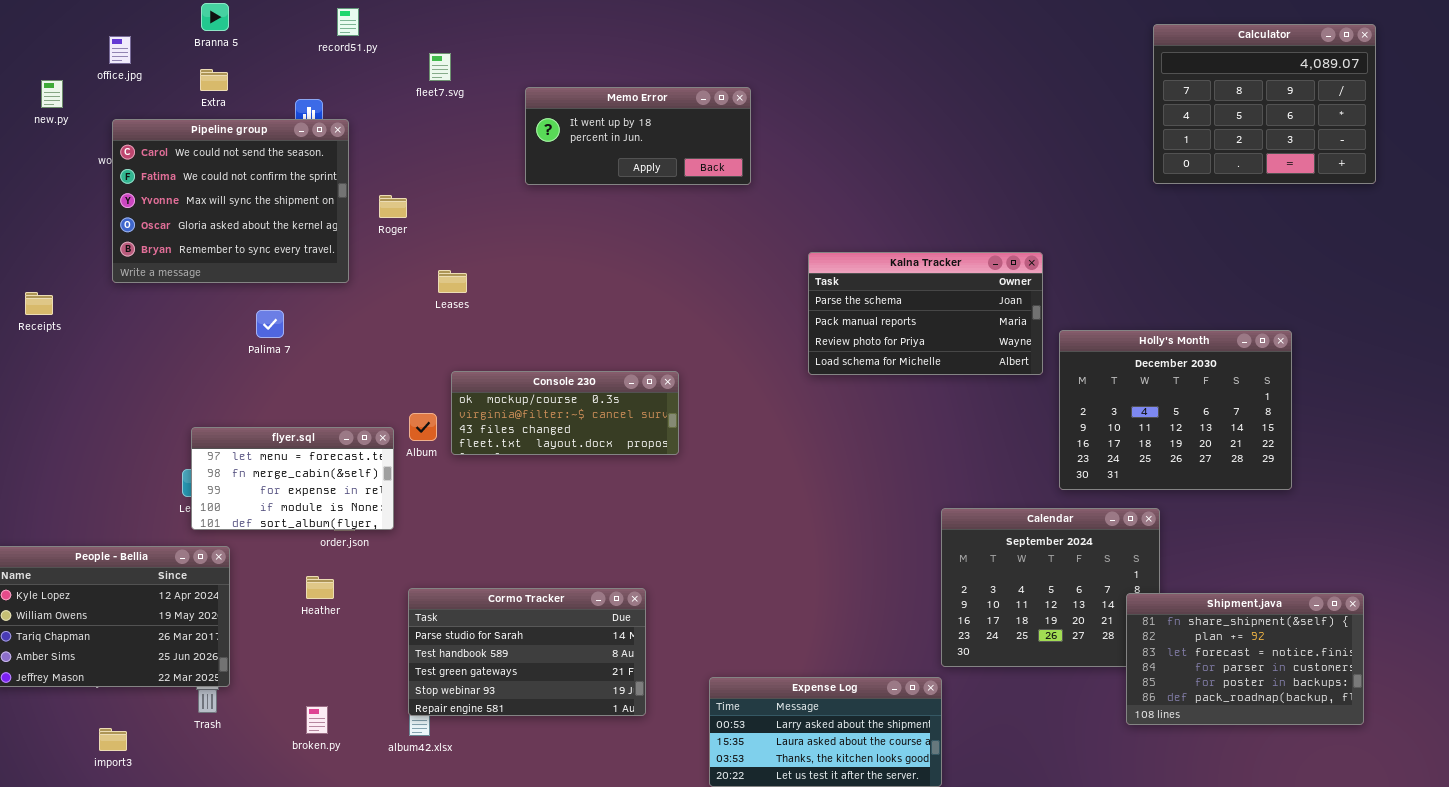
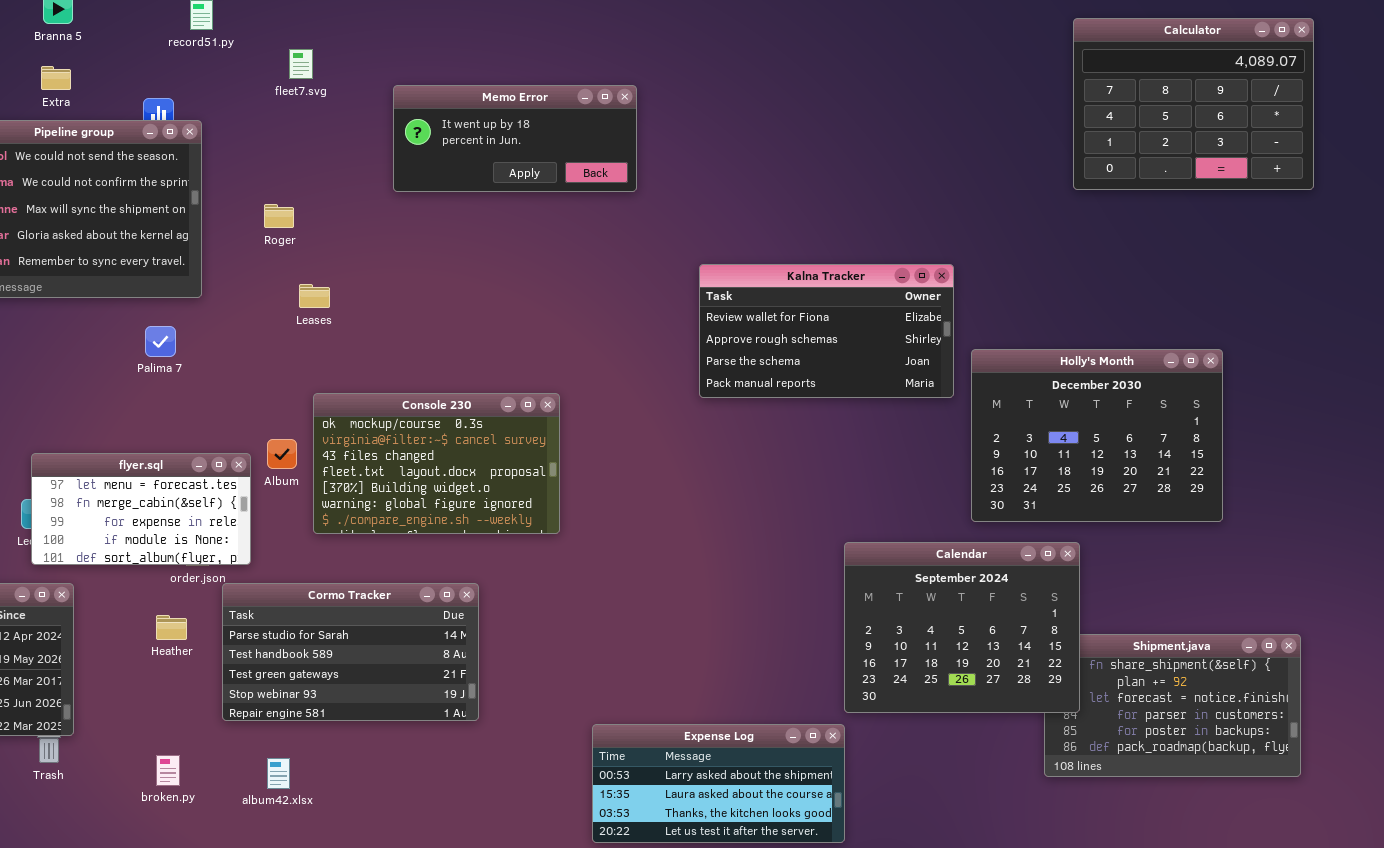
Roger: [379,195,407,218] -> [264,204,294,228], moved
Kalna Tracker: [808,252,1043,375] -> [699,264,954,398], scrolled up 2 rows
Palima 7: [256,310,284,338] -> [145,326,176,357], moved
Console 230: [451,371,679,455] -> [313,393,560,534], resized
Calendar: [941,508,1160,667] -> [844,542,1080,713], raised
Cormo Tracker: [408,588,646,716] -> [222,583,479,721], moved

